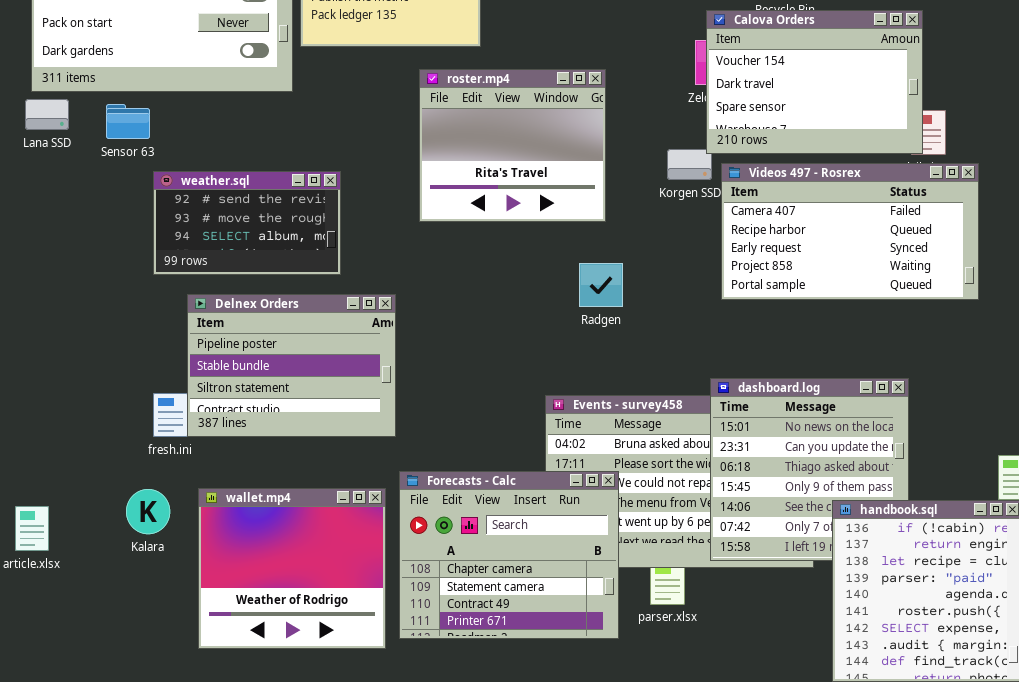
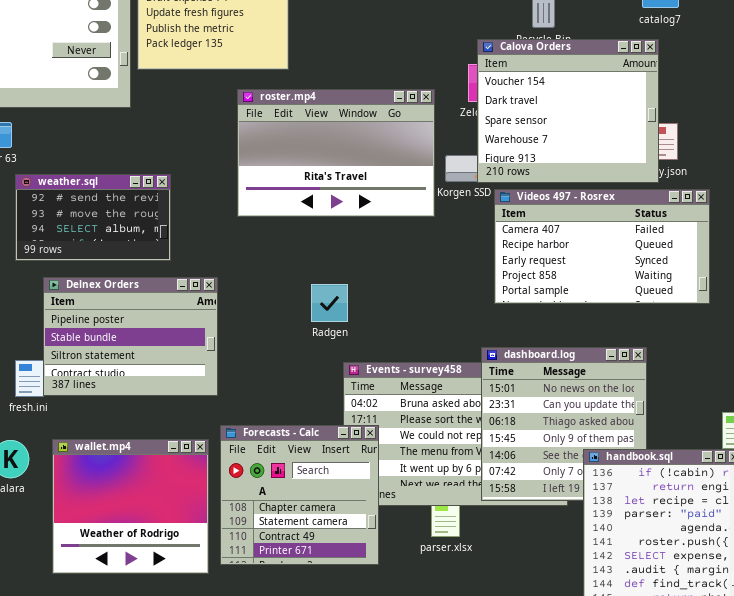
Calova Orders: [706,10,923,154] -> [477,39,659,183], resized
roster.mp4: [419,69,606,222] -> [237,89,435,217], resized
Videos 497 - Rosrex: [721,163,979,300] -> [494,189,710,304], moved
Radgen: [579,263,623,307] -> [311,284,348,322], moved
Forecasts - Calc: [399,471,619,639] -> [220,425,379,565], resized

